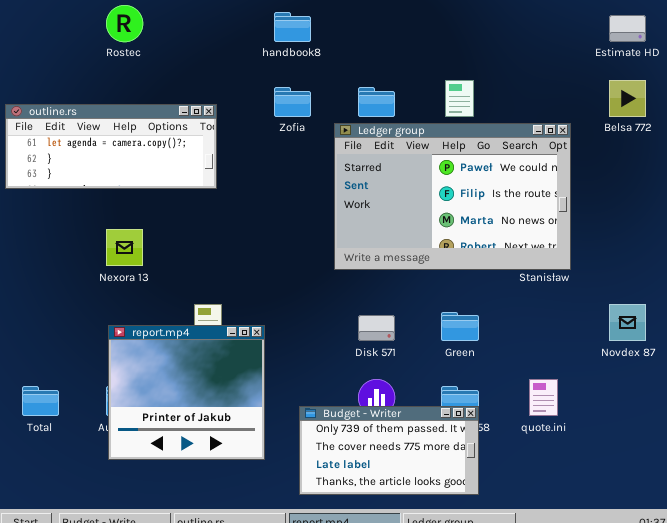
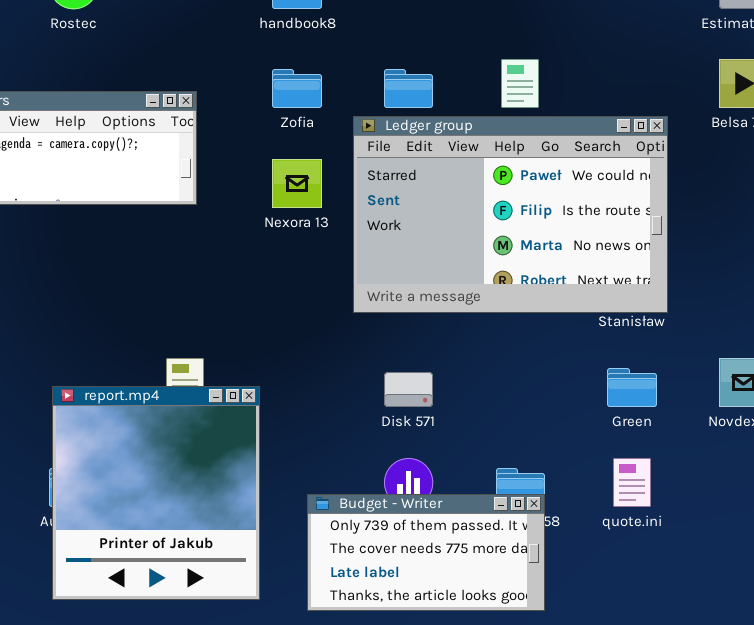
Nexora 13: [106,229,143,266] -> [272,159,322,208], moved
Green: [441,312,479,341] -> [607,368,657,407], moved
report.mp4: [108,325,265,460] -> [52,386,260,600], resized

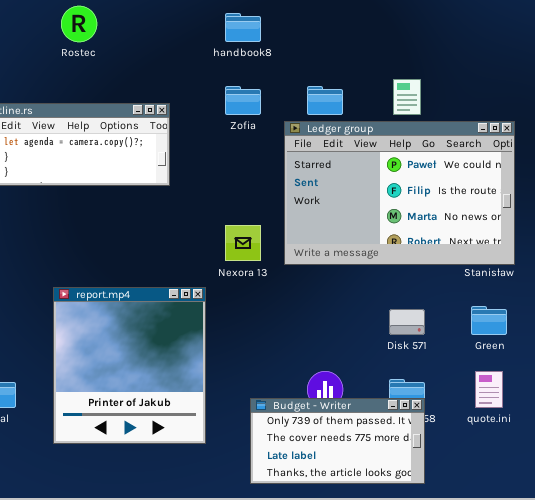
Nexora 13: [272,159,322,208] -> [225,225,261,261], moved
Disk 571: [384,372,433,407] -> [389,309,425,335], moved
report.mp4: [52,386,260,600] -> [53,287,206,444], moved

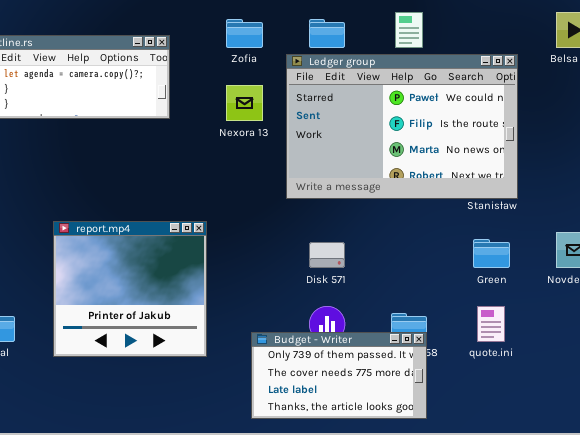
Nexora 13: [225,225,261,261] -> [226,85,263,121], moved
report.mp4: [53,287,206,444] -> [53,221,207,357], resized
Disk 571: [389,309,425,335] -> [309,242,345,268], moved

